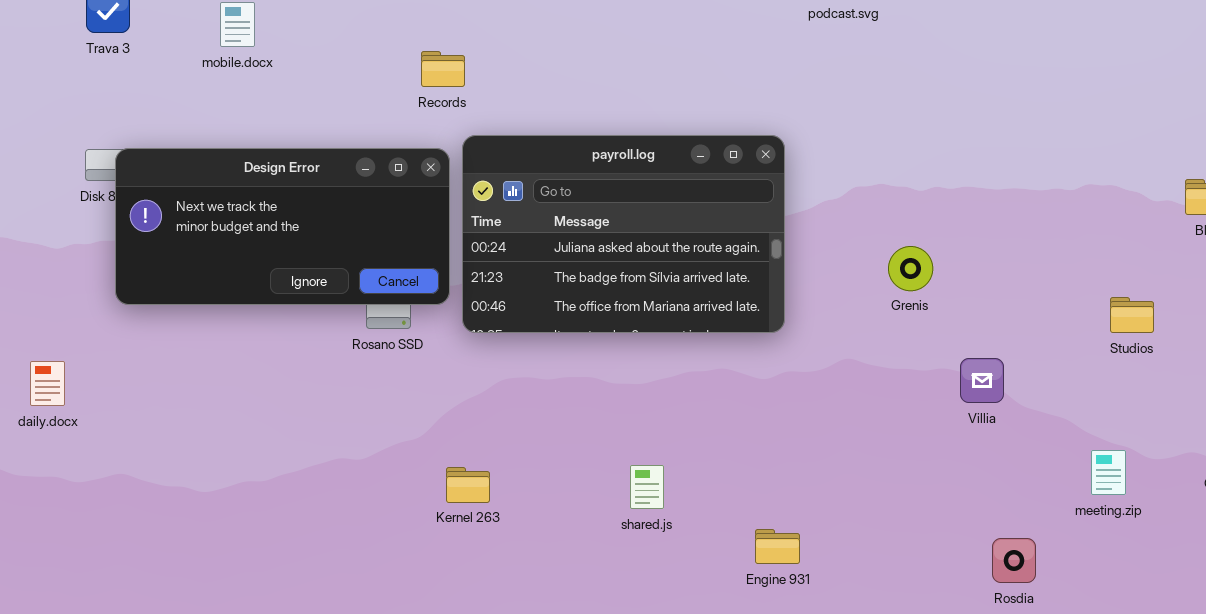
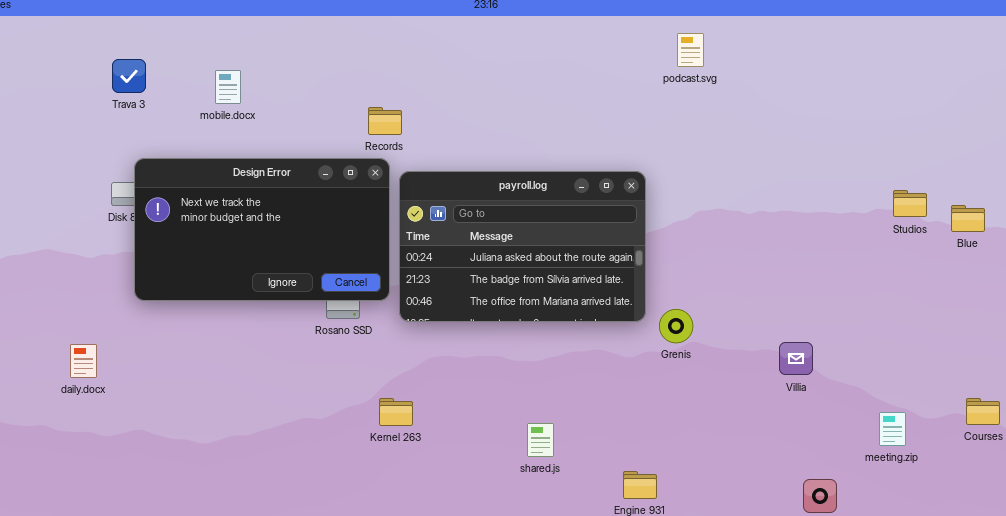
Design Error: [115,148,450,305] -> [134,158,390,301], resized
Grenis: [888,246,933,291] -> [659,309,693,343], moved
Studios: [1110,297,1154,333] -> [893,190,927,217], moved
Kernel 263: [446,467,490,503] -> [379,398,413,426], moved

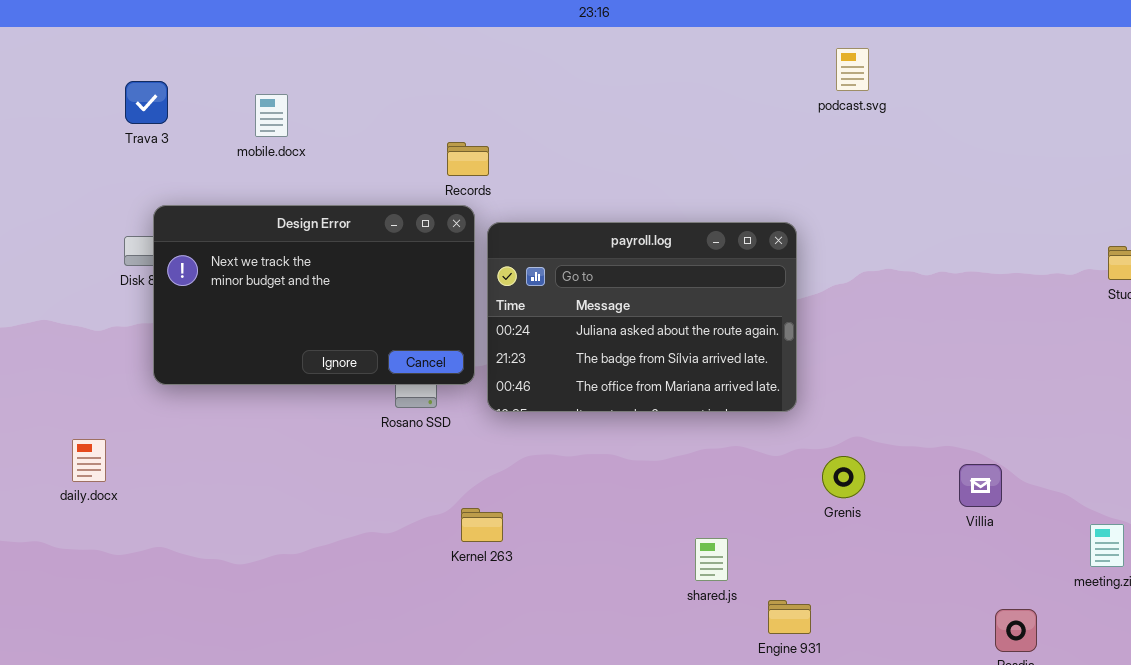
Grenis: [659,309,693,343] -> [822,456,865,498], moved
Villia: [779,342,813,375] -> [959,464,1002,507], moved
shared.js: [527,423,554,457] -> [695,538,728,581], moved

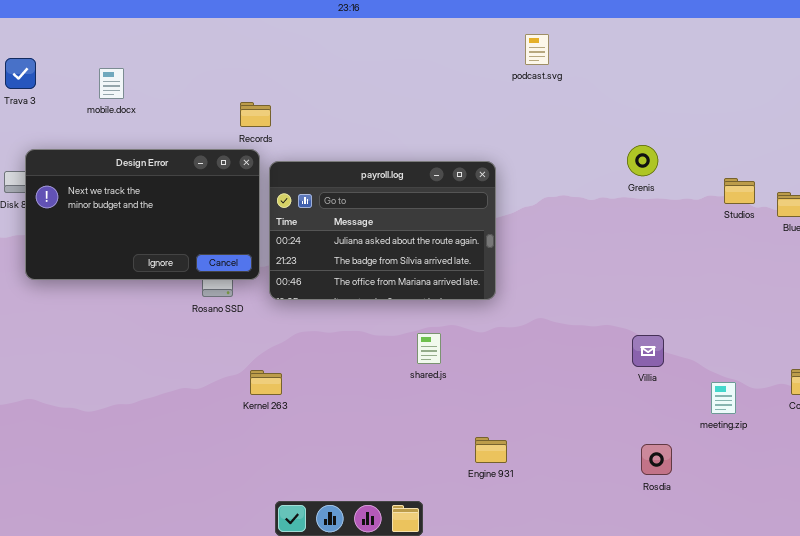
Grenis: [822,456,865,498] -> [627,145,658,176], moved
Villia: [959,464,1002,507] -> [632,335,664,367], moved
shared.js: [695,538,728,581] -> [417,333,441,364], moved

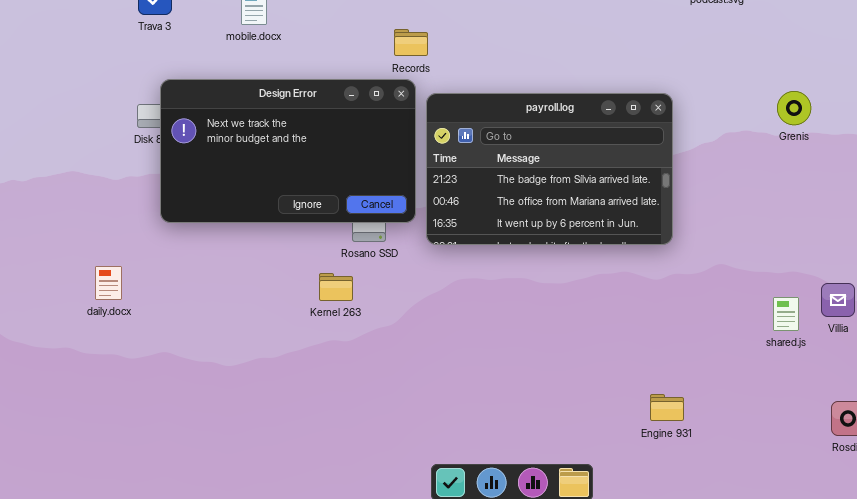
Grenis: [627,145,658,176] -> [777,91,811,125], moved
payroll.log: [269,161,496,300] -> [426,93,673,245], scrolled down 1 row
shared.js: [417,333,441,364] -> [773,297,799,331], moved
Kernel 263: [250,370,282,395] -> [319,273,353,301], moved

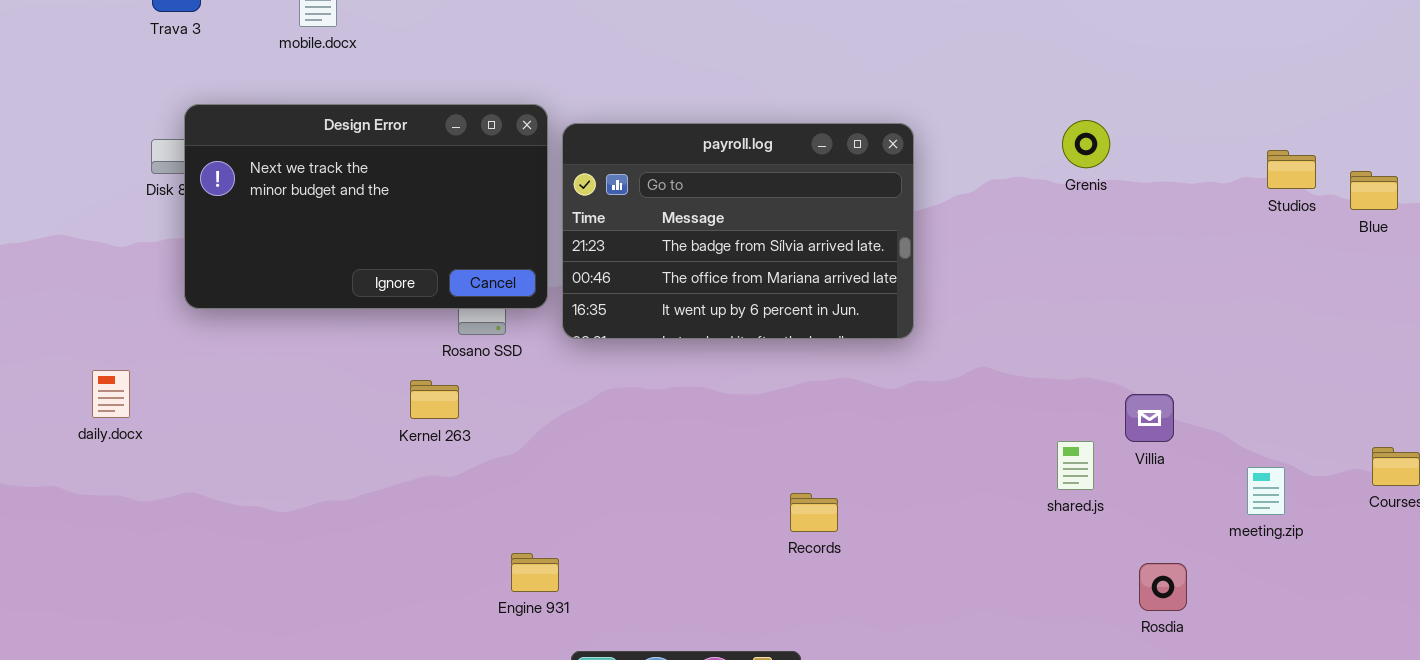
Records: [394,29,428,56] -> [790,493,838,532], moved
shared.js: [773,297,799,331] -> [1057,441,1094,490], moved
Engine 931: [650,394,684,421] -> [511,553,559,592], moved

